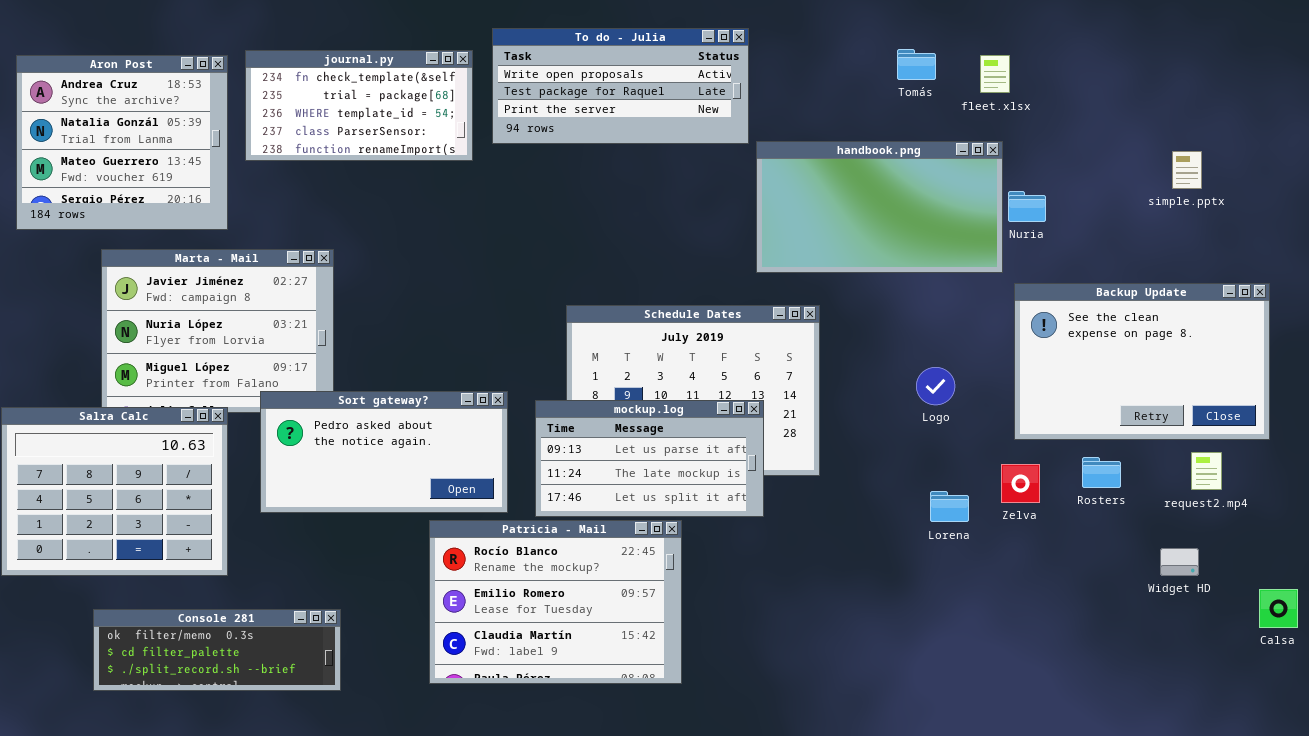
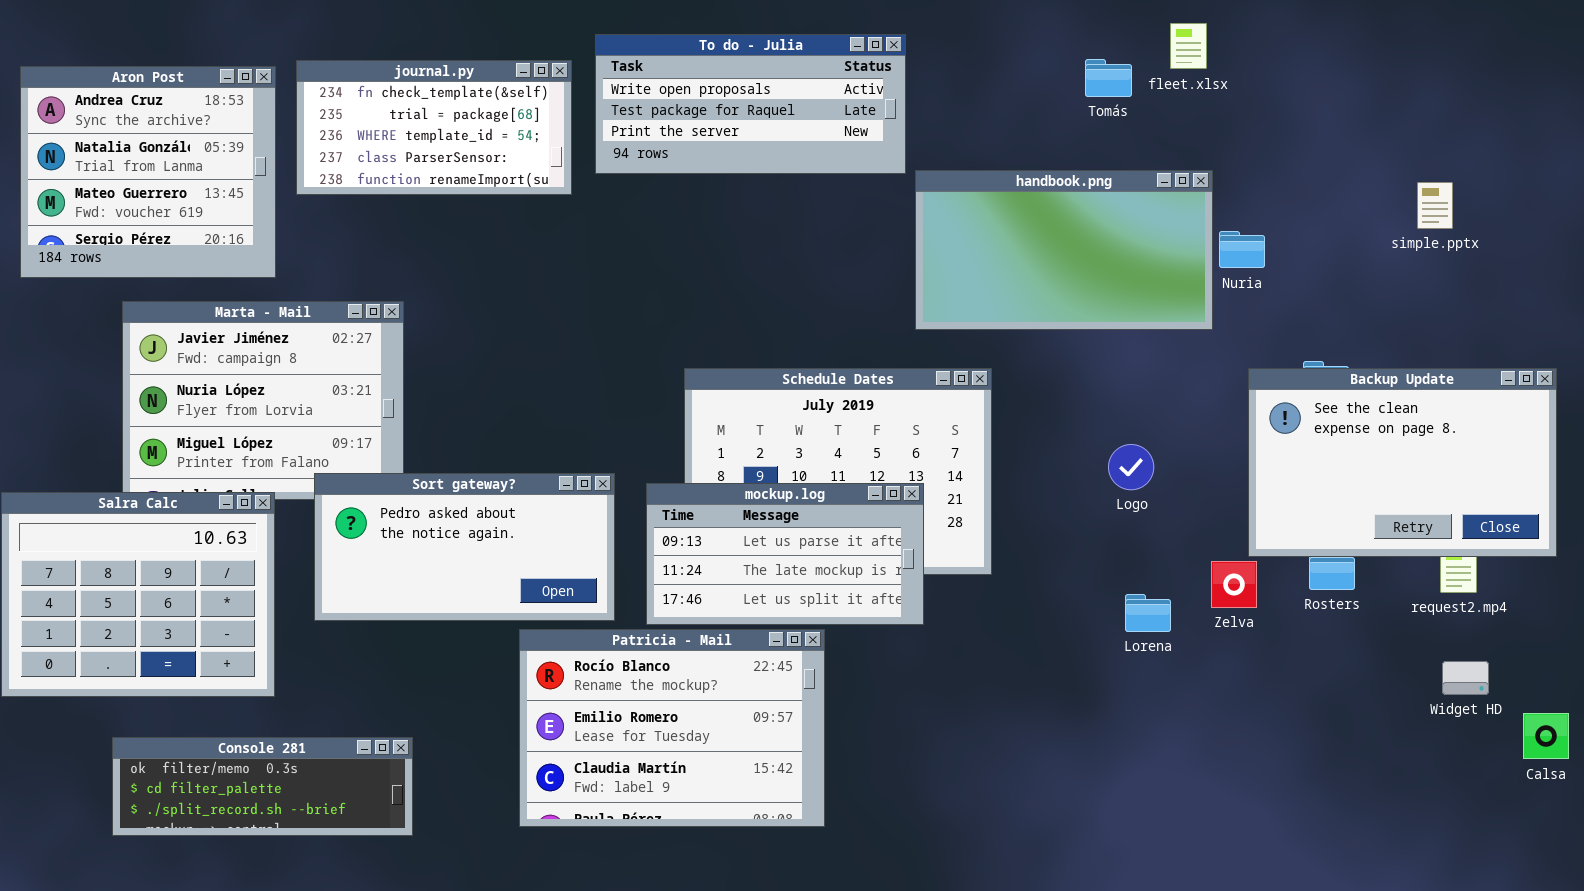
fleet.xlsx: [980,55,1010,93] -> [1170,23,1207,69], moved
Backup Update: [1014,283,1270,440] -> [1248,368,1557,557], moved
Widget HD: [1160,548,1199,576] -> [1442,661,1489,695], moved

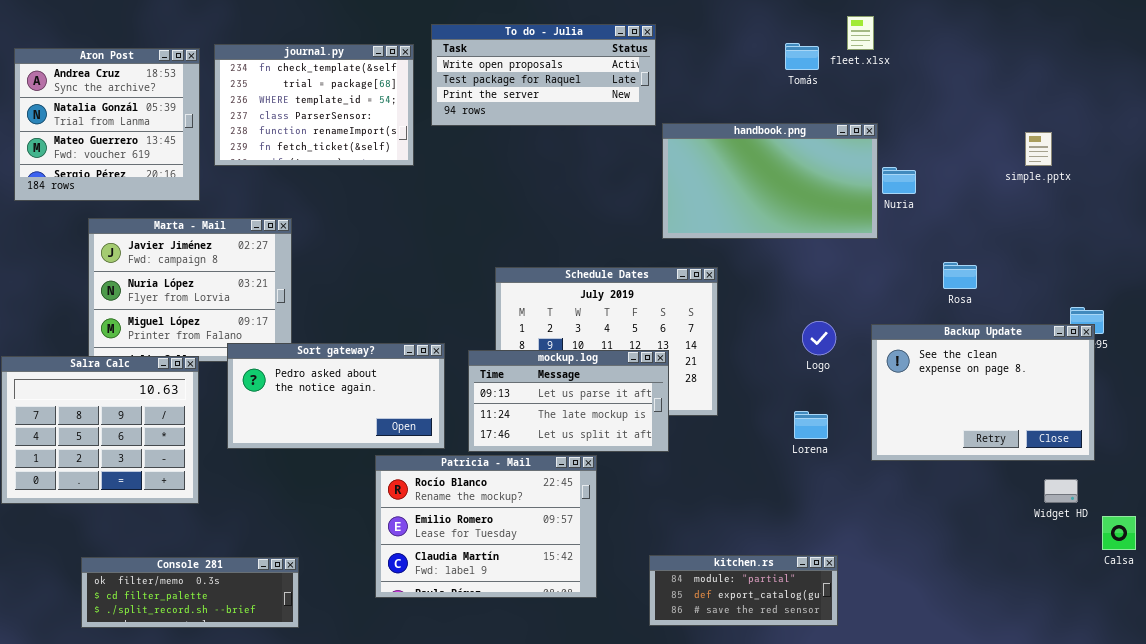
journal.py: [296,60,572,195] -> [214,44,414,166], resized
Backup Update: [1248,368,1557,557] -> [871,324,1095,461], moved
Lorena: [1125,594,1171,632] -> [794,411,828,439], moved
Console 281: [112,737,413,836] -> [81,557,299,628], moved
kitchen.rs: none -> [649,555,838,626], opened

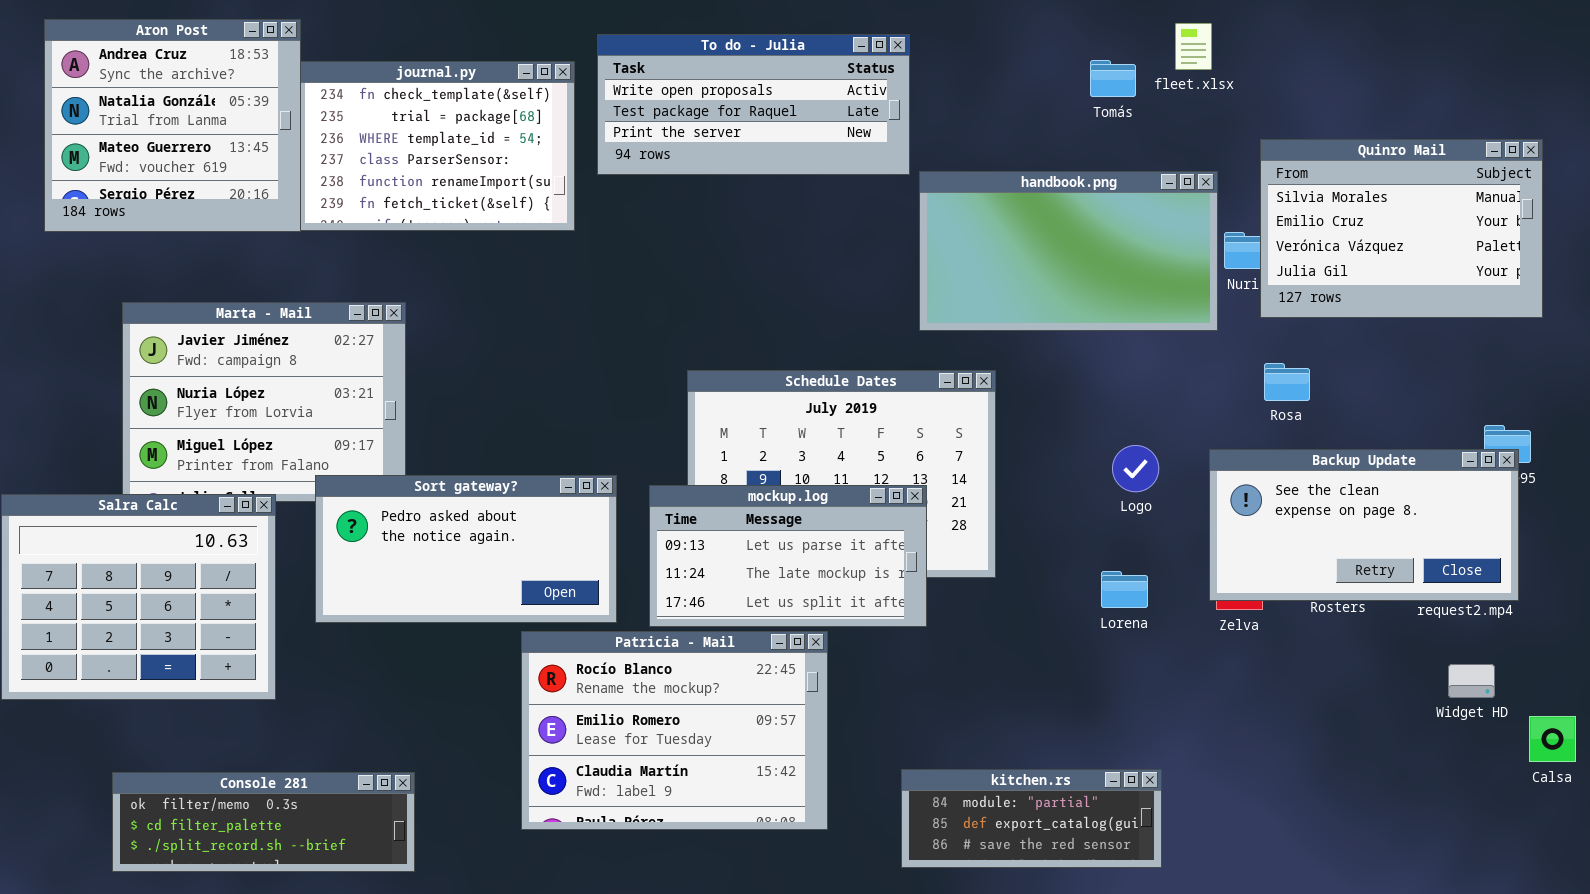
Aron Post: [14,48,200,201] -> [44,19,301,232], moved
Quinro Mail: none -> [1260,139,1543,318], opened
Rosa: [943,262,977,289] -> [1264,363,1310,401], moved
Backup Update: [871,324,1095,461] -> [1209,449,1519,601], resized

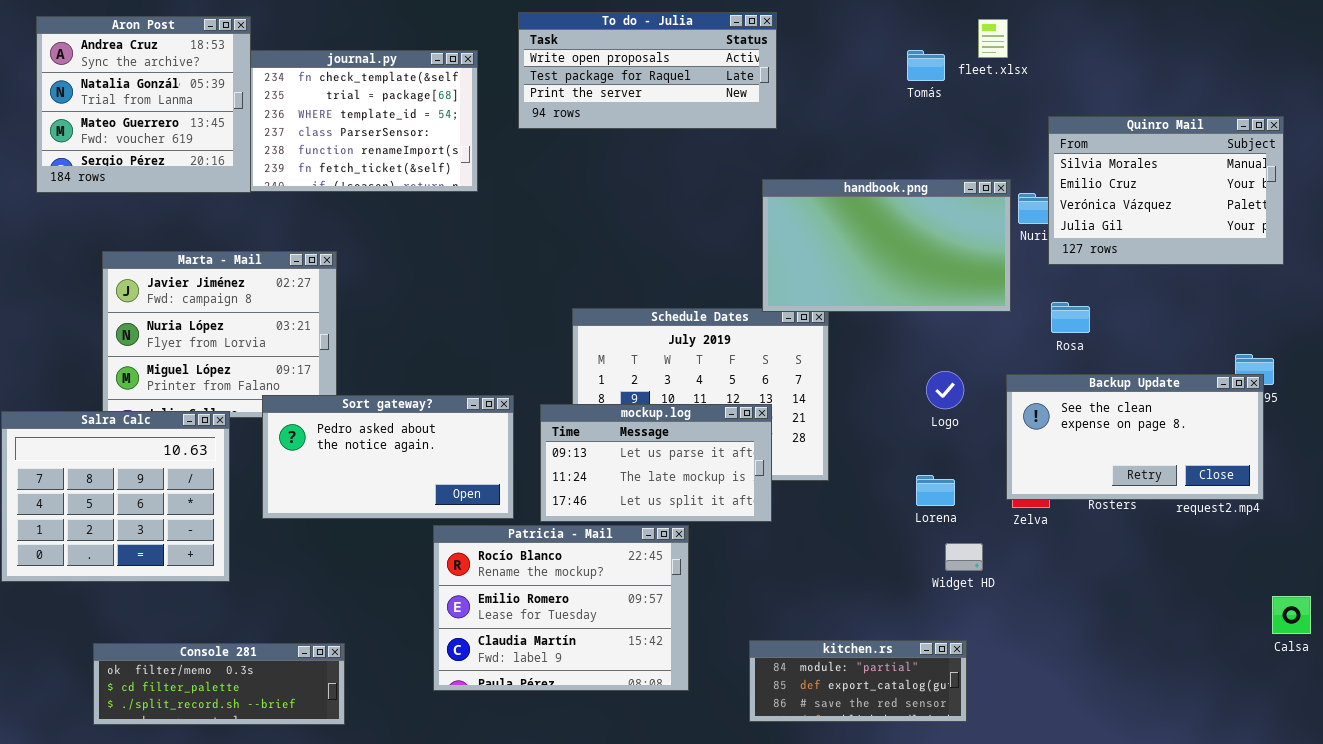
To do - Julia: [597,34,910,175] -> [518,12,777,129], moved
handbook.png: [919,171,1218,331] -> [762,179,1011,312], moved
Widget HD: [1448,664,1495,698] -> [945,543,983,571], moved

